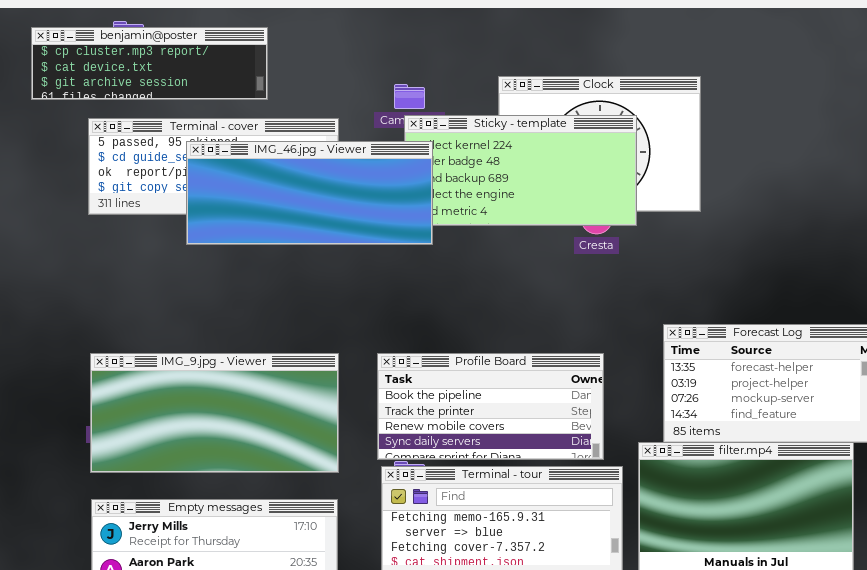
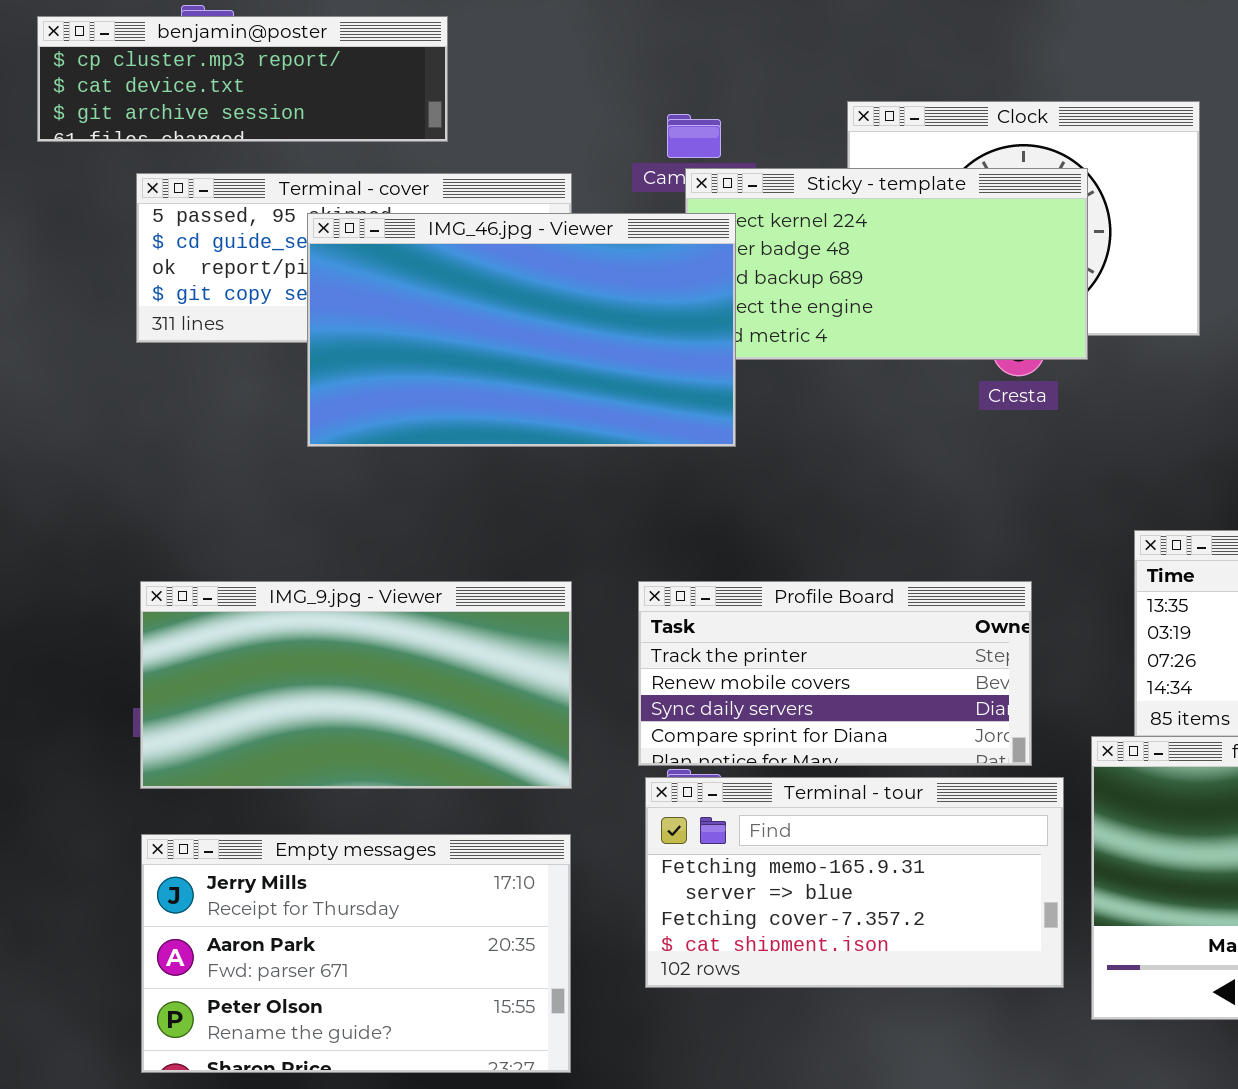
IMG_46.jpg - Viewer: [186,141,433,245] -> [307,213,736,447], resized
Profile Board: [377,353,604,460] -> [638,581,1032,766], scrolled down 1 row

